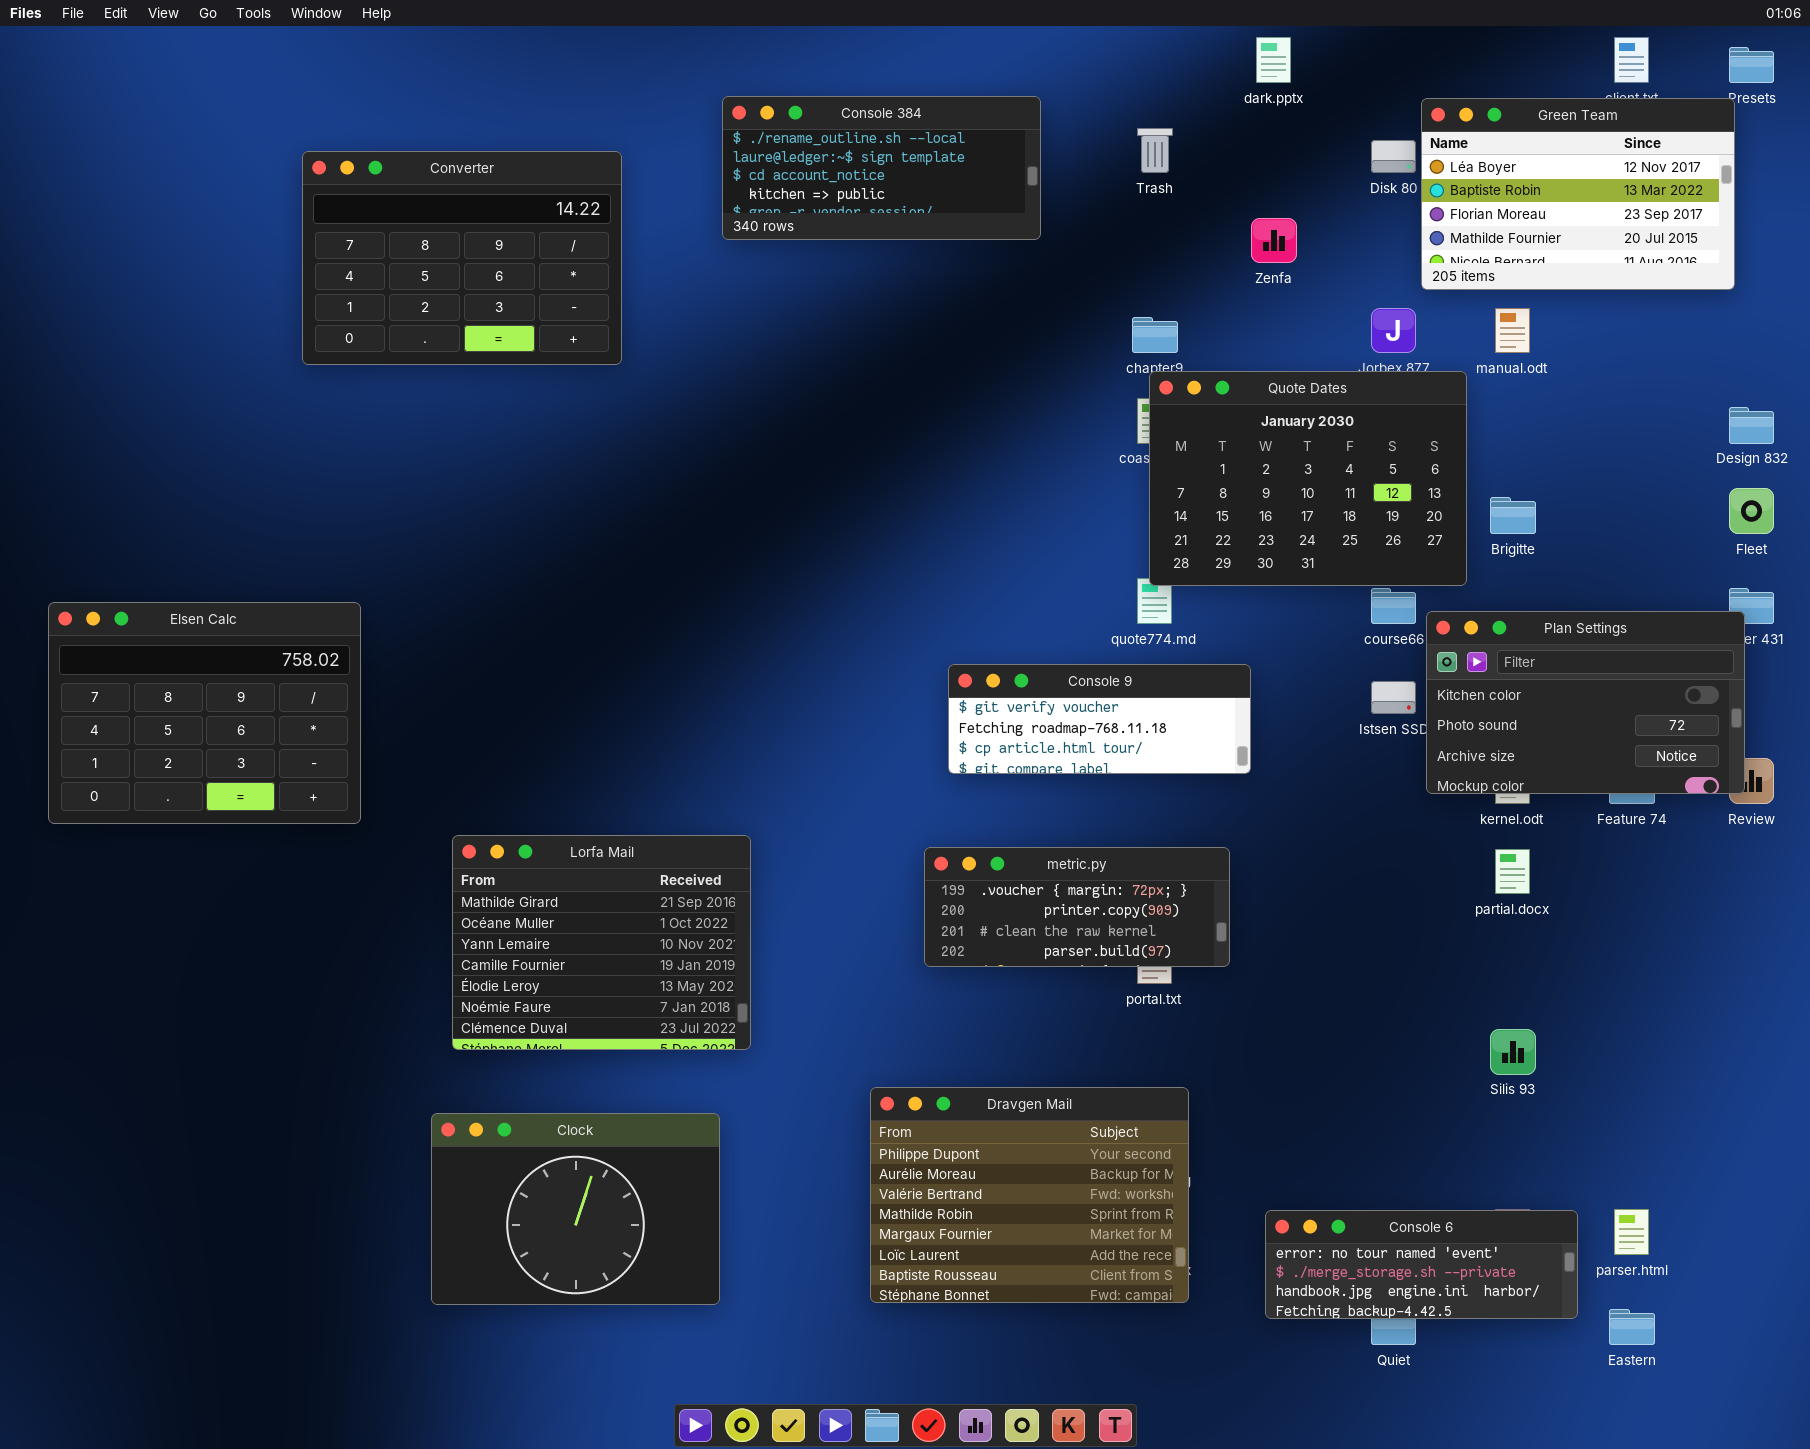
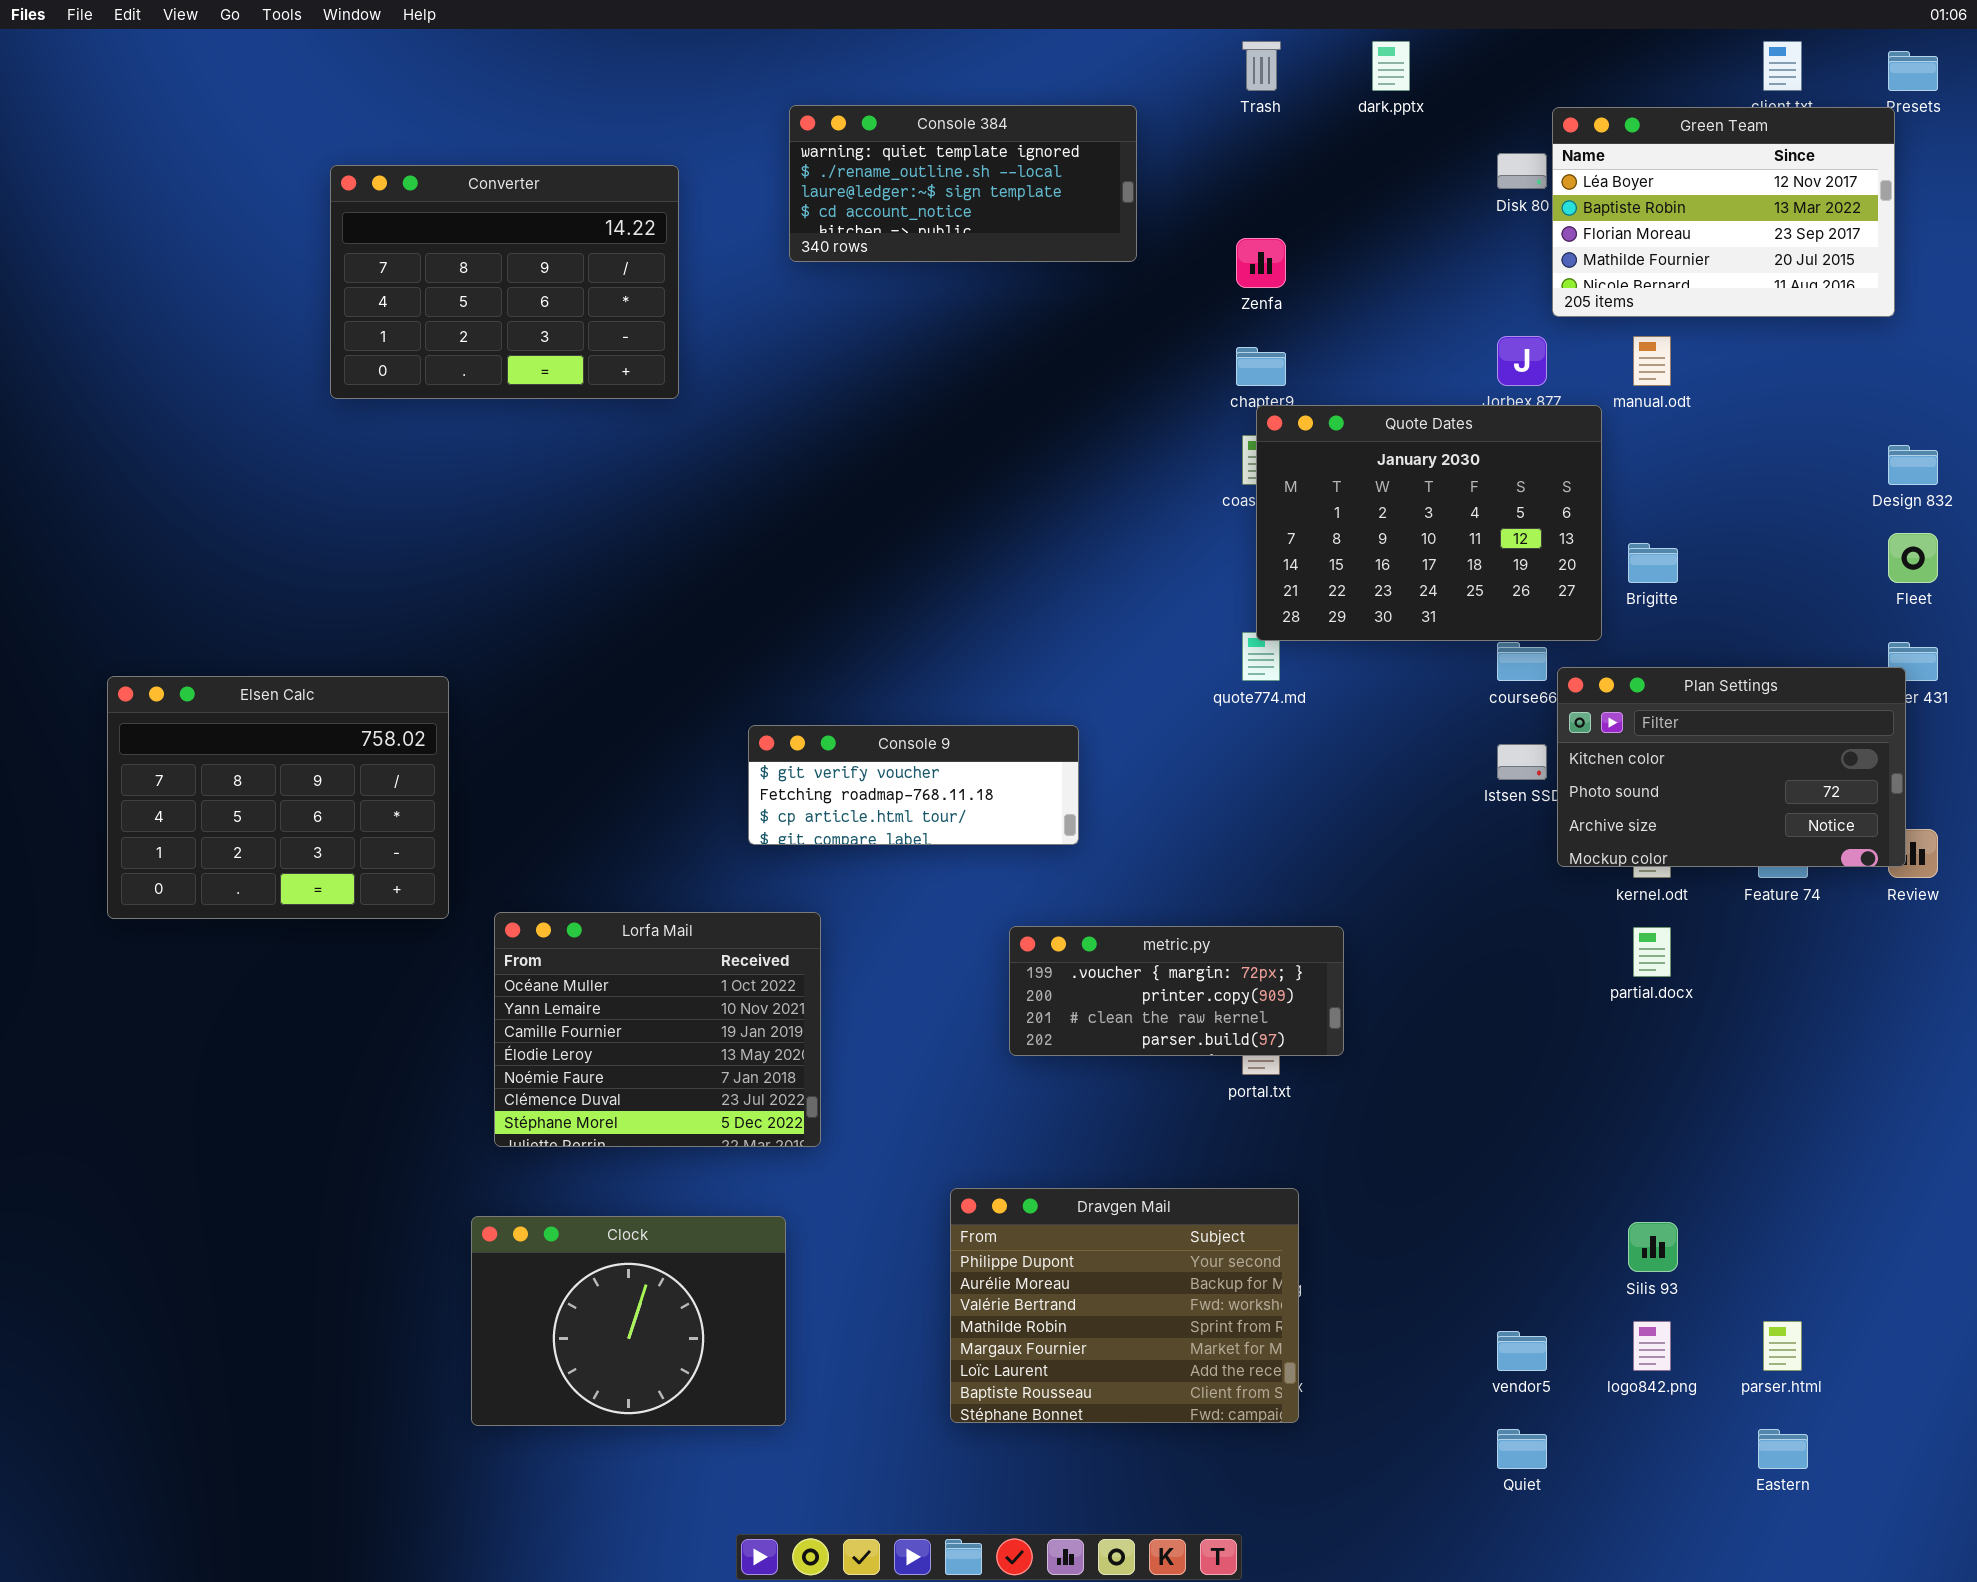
Console 384: [722,96,1041,240] -> [789,105,1137,262], scrolled up 1 row
Trash: [1137,128,1173,173] -> [1242,41,1281,91], moved
Zenfa: [1251,218,1297,263] -> [1236,238,1286,288], moved
Elsen Calc: [48,602,361,824] -> [107,676,449,919], moved
Console 9: [948,664,1251,774] -> [748,725,1079,845], moved
Lorfa Mail: [452,835,751,1050] -> [494,912,821,1147], scrolled down 1 row
Silis 93: [1490,1029,1536,1075] -> [1628,1222,1678,1272], moved
Console 6: [1265,1210,1578,1319] -> none, closed

